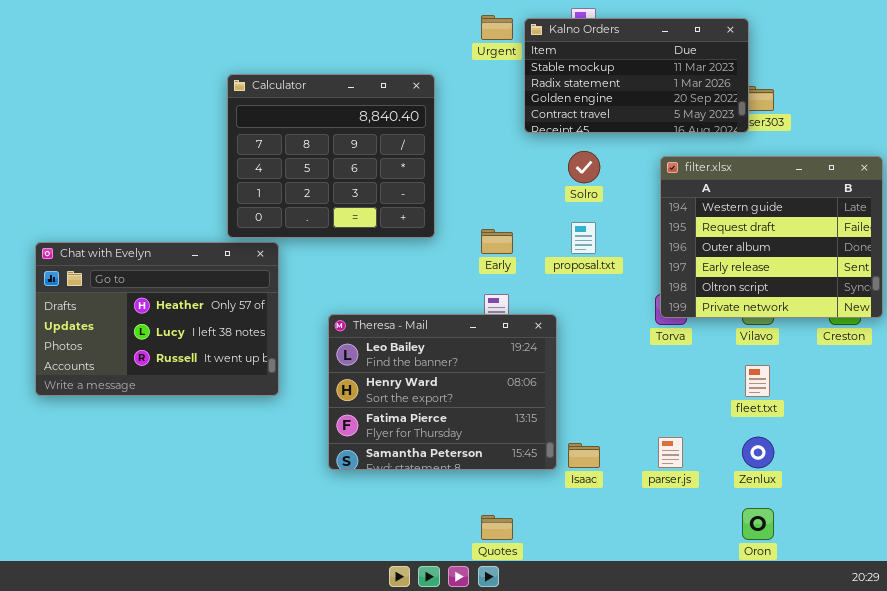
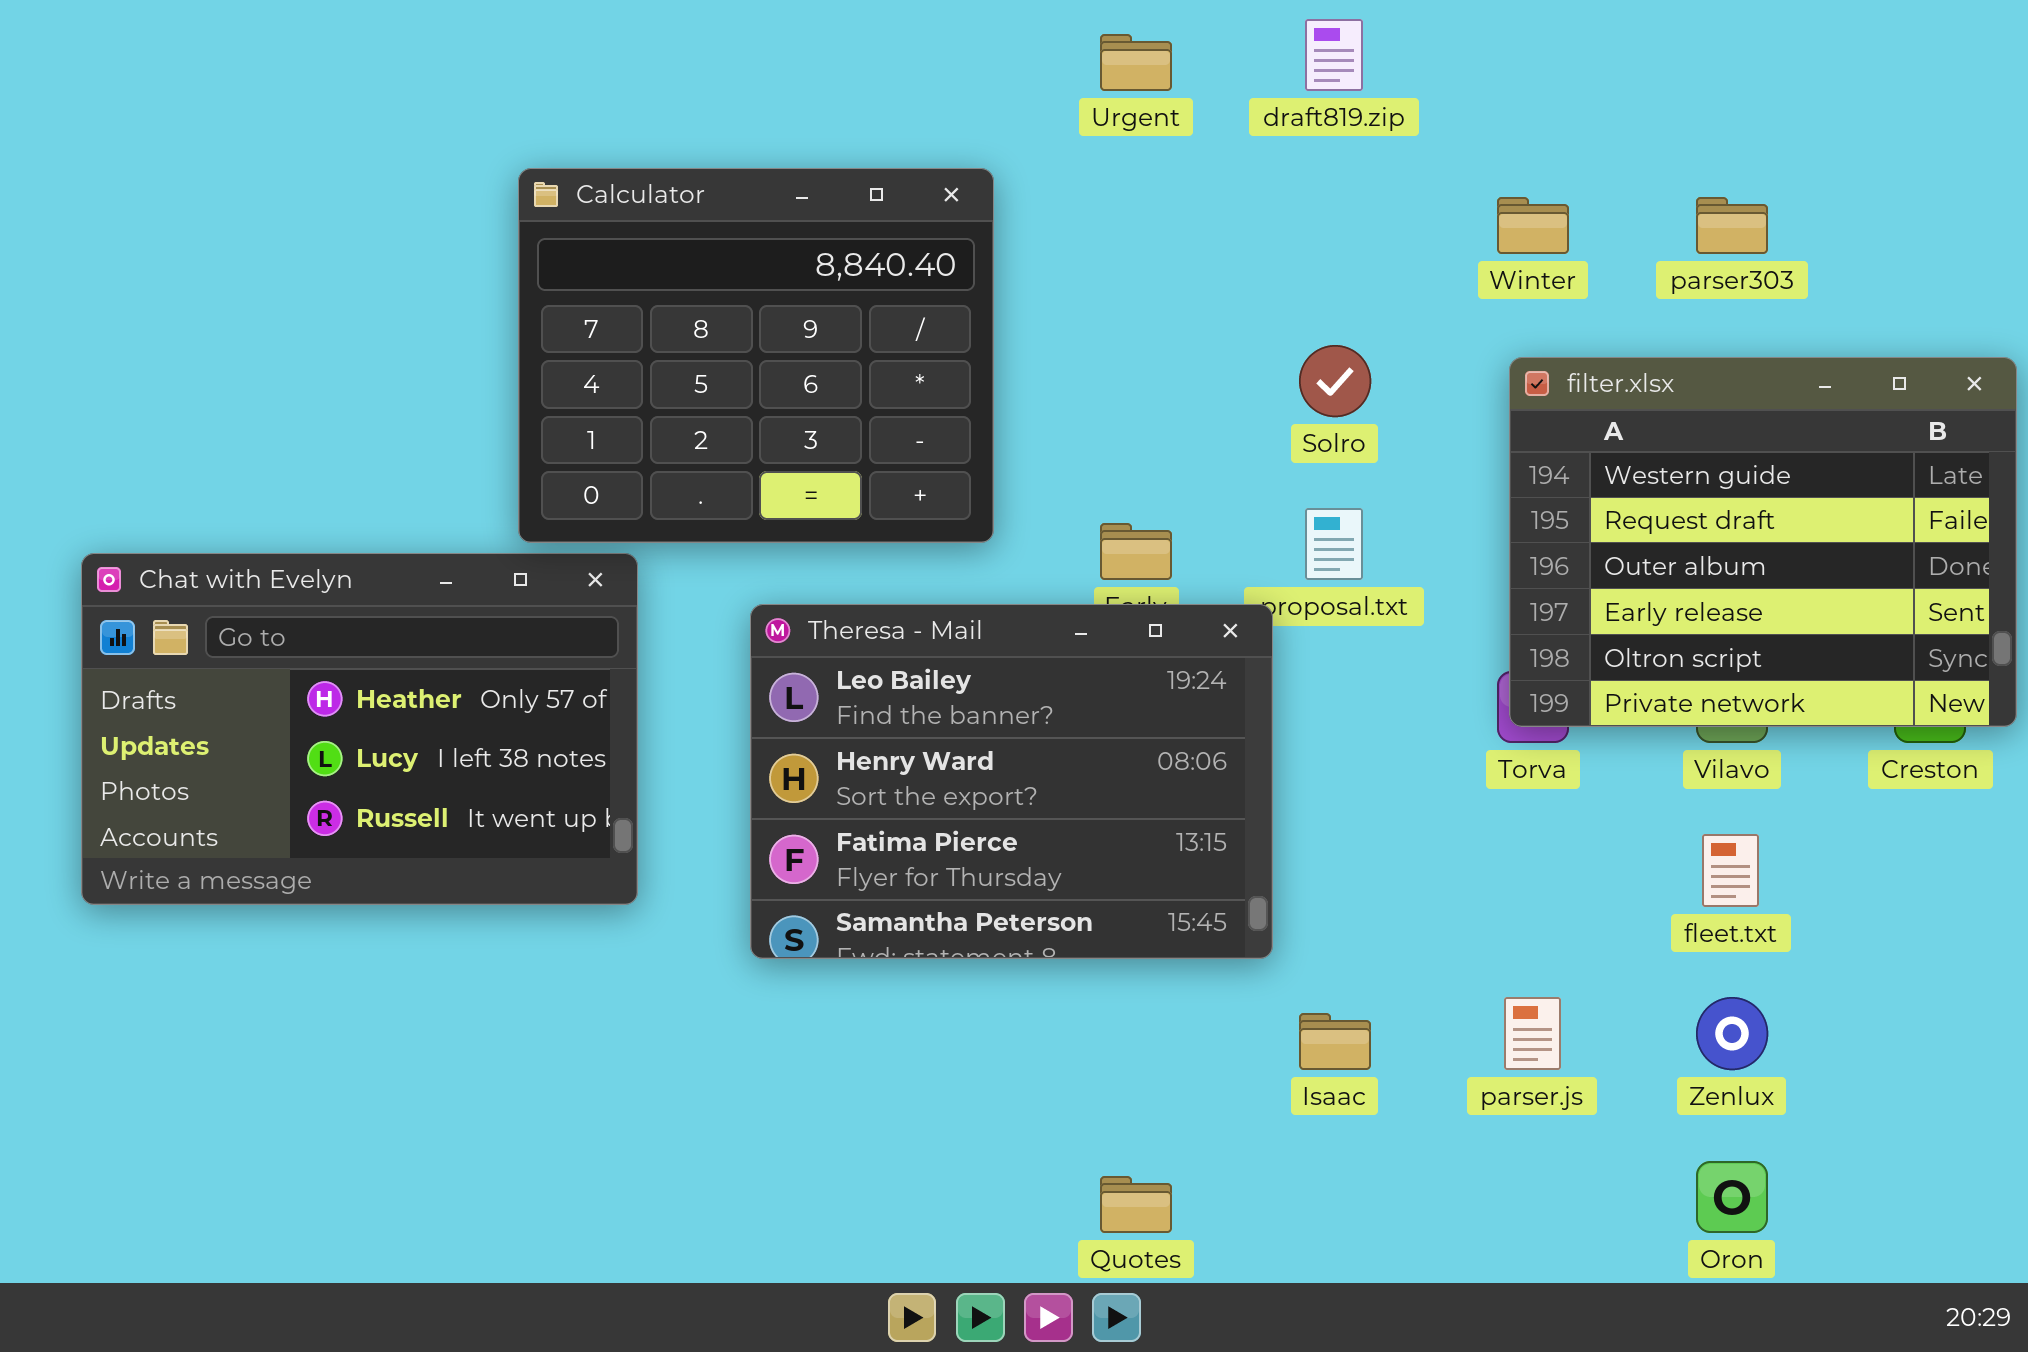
Kalno Orders: [524,18,749,133] -> none, closed
Theresa - Mail: [328,314,557,470] -> [750,604,1273,959], moved

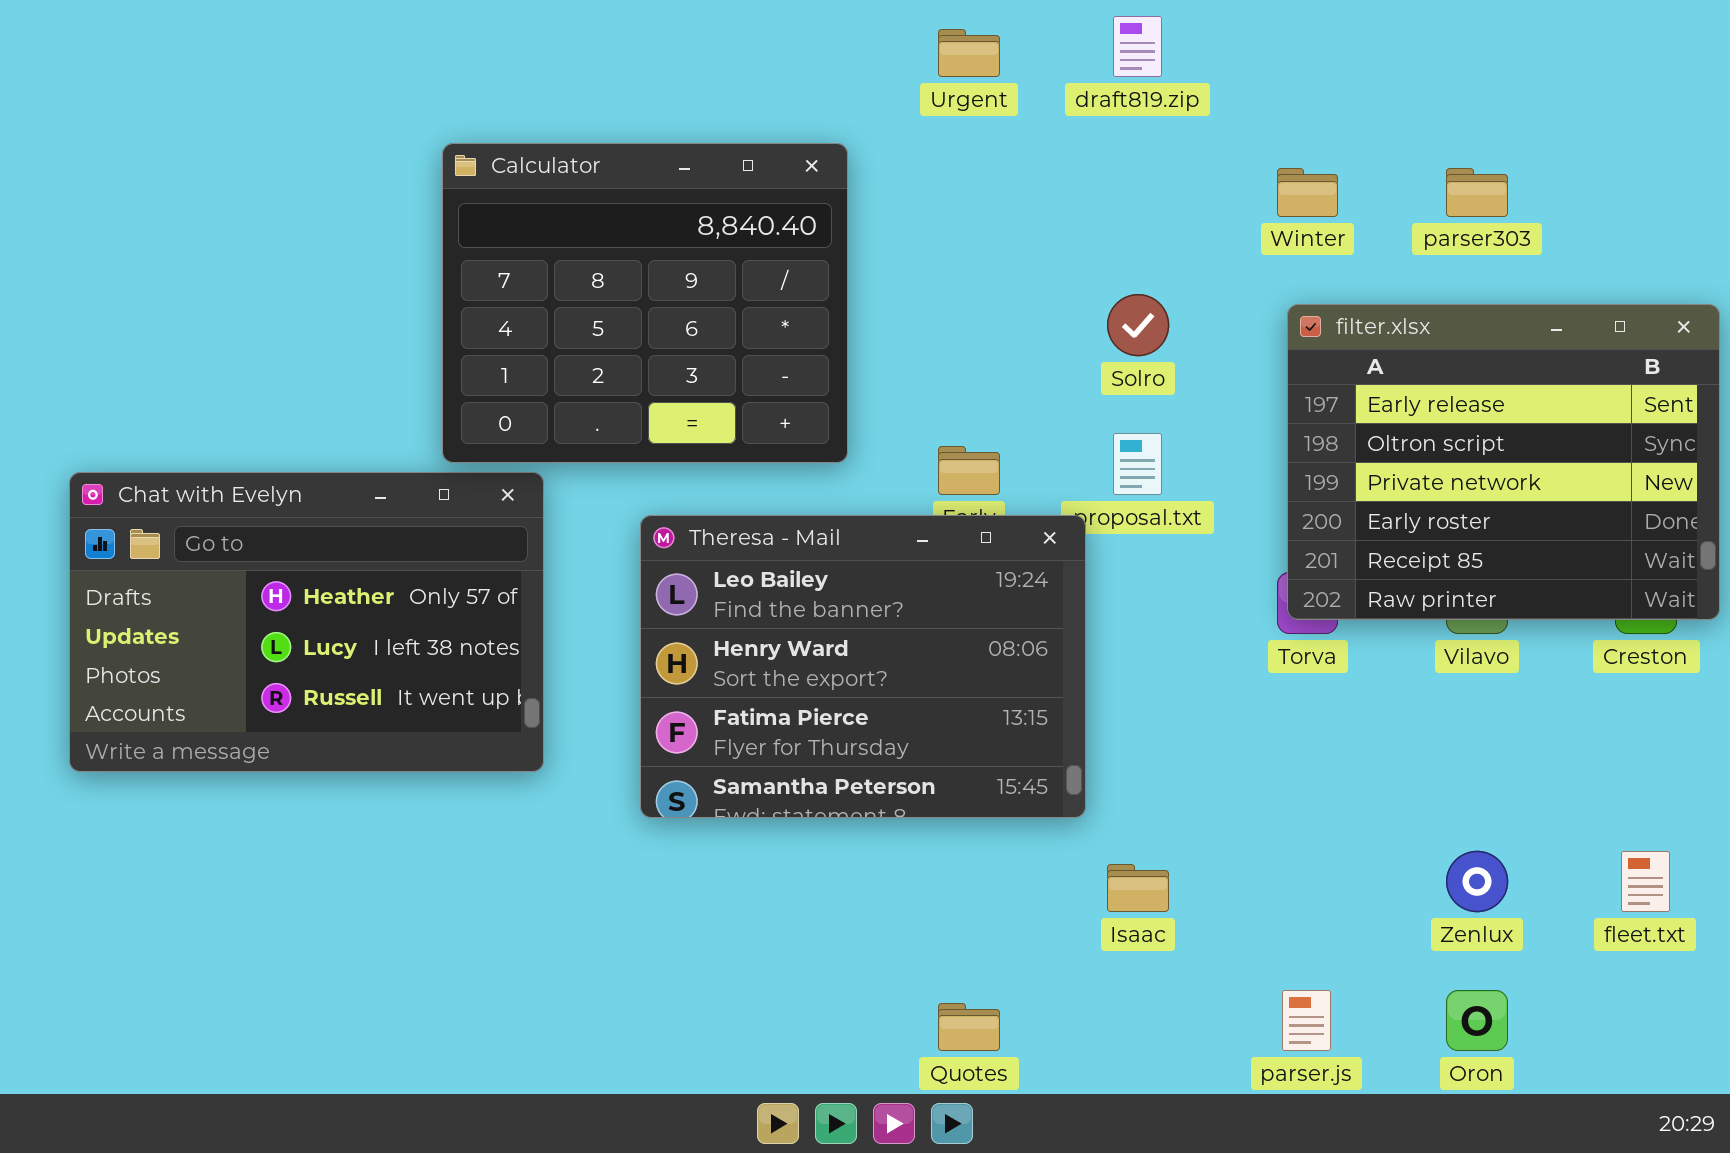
filter.xlsx: [1509,357,2017,727] -> [1287,304,1720,620], scrolled down 3 rows
fleet.txt: [1702,834,1759,907] -> [1621,851,1670,912], moved
parser.js: [1504,997,1561,1070] -> [1282,990,1331,1051], moved

